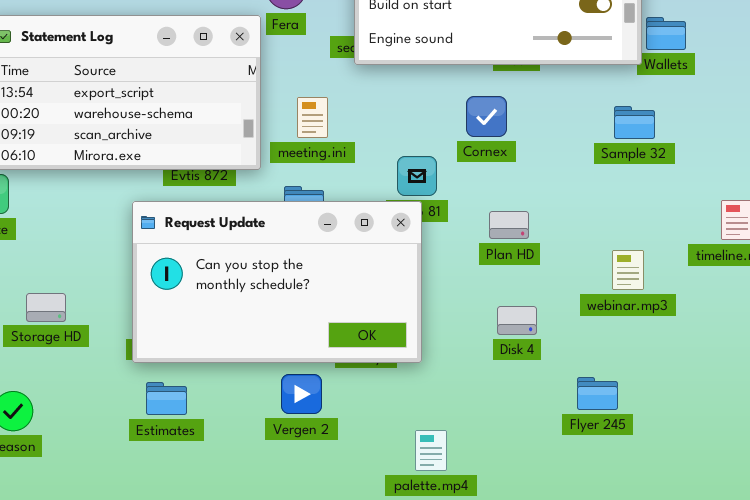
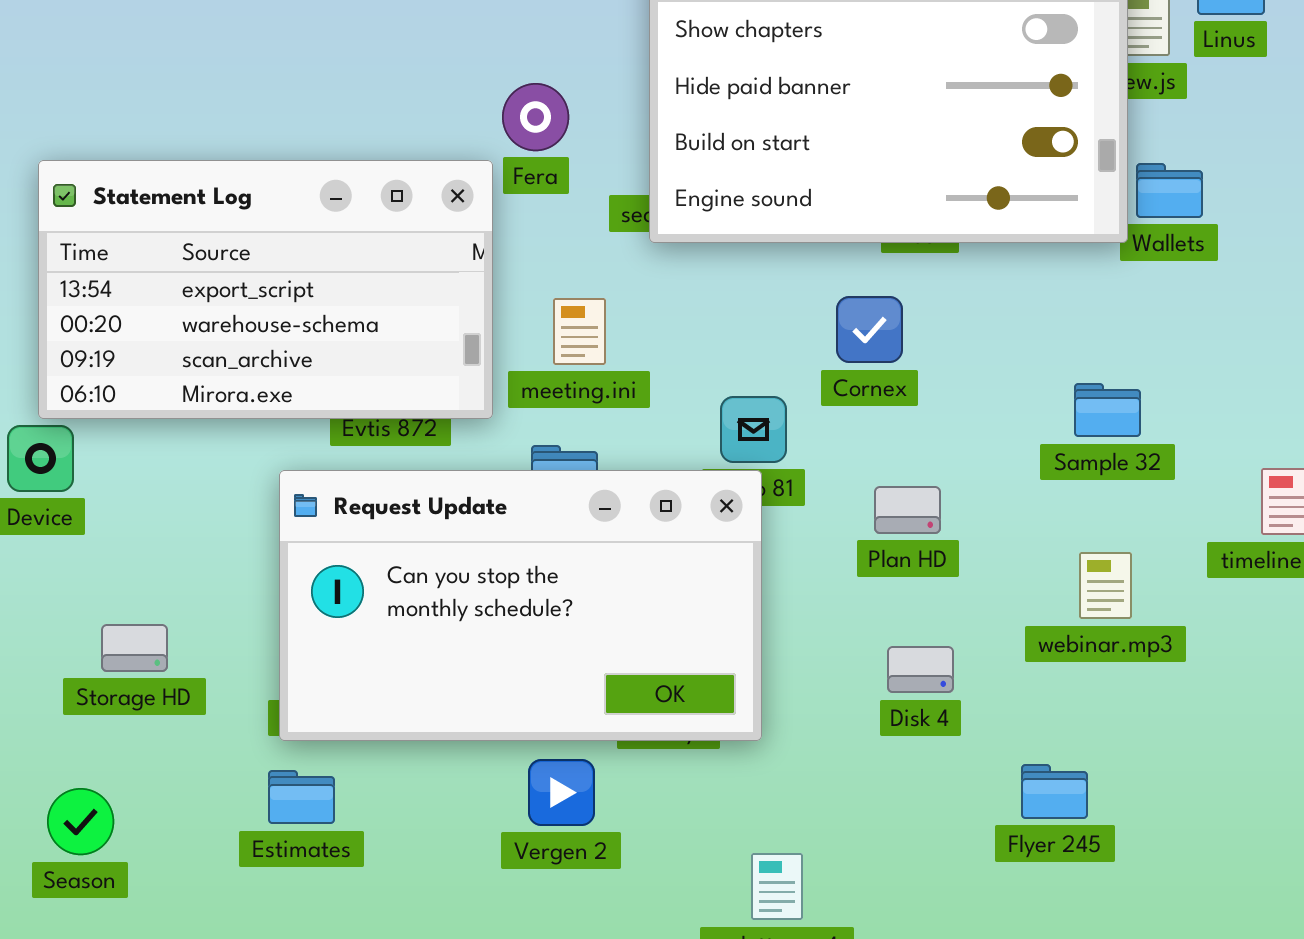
Sample 32: [614,106,655,139] -> [1074,383,1141,437], moved
Estimates: [146,382,187,415] -> [268,770,335,824], moved

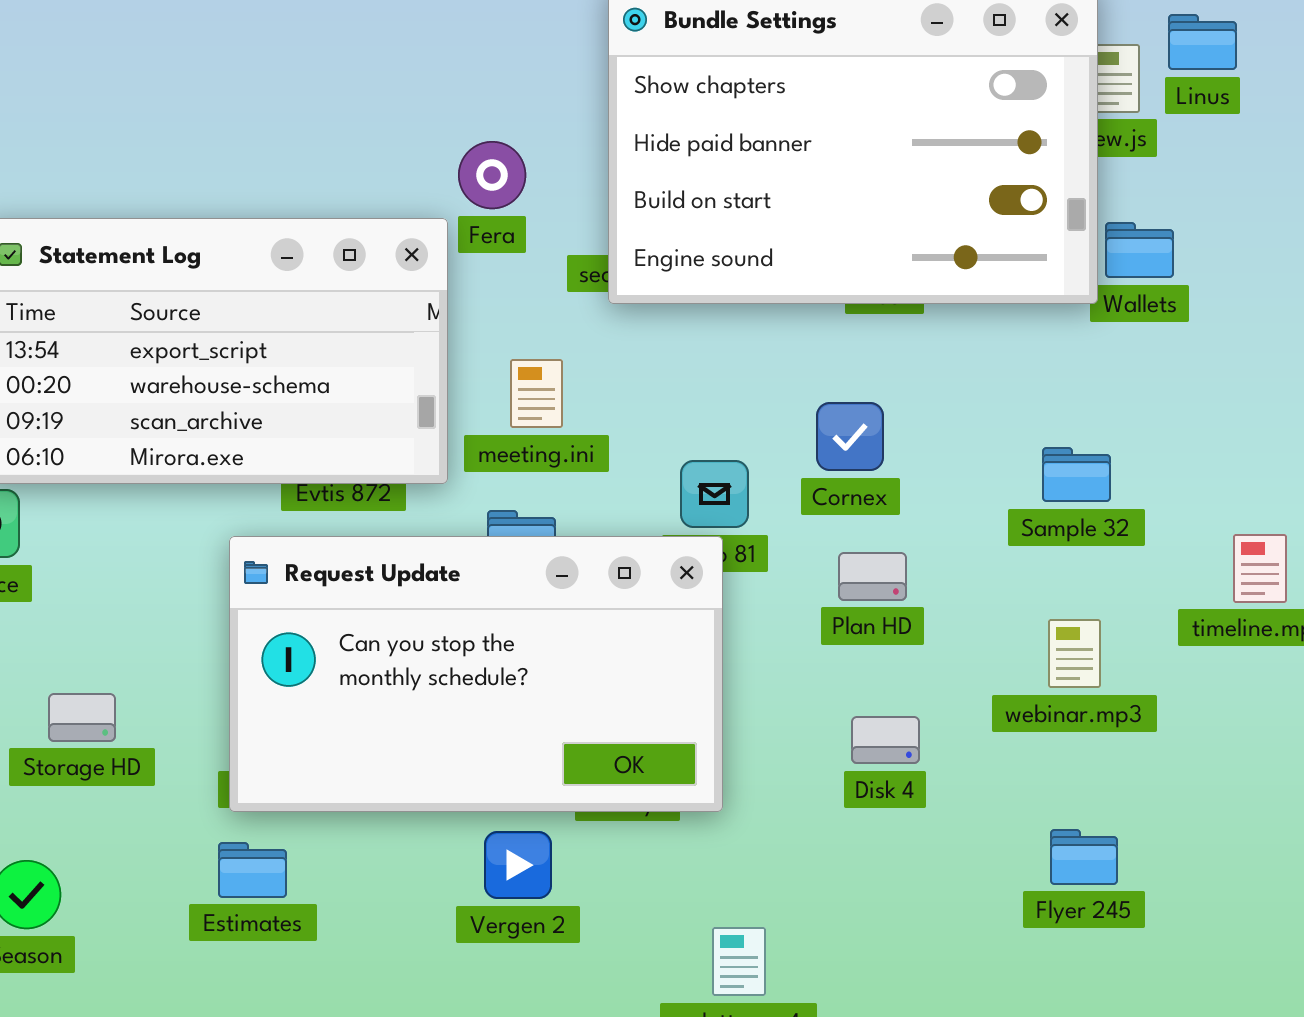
Cornex: [836,296,903,363] -> [816,402,884,471], moved
Flyer 245: [1021,764,1088,819] -> [1050,829,1118,885], moved

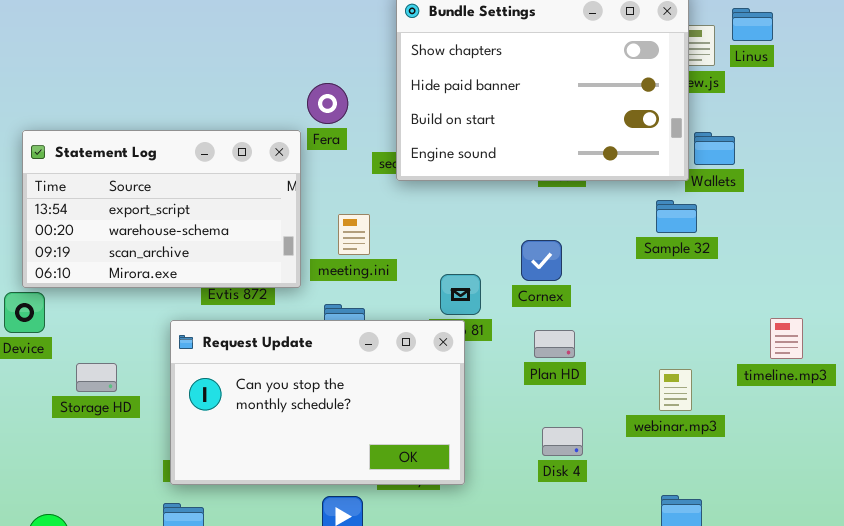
Sample 32: [1042,447,1111,502] -> [656,200,697,233], moved
Storage HD: [48,693,116,742] -> [76,363,117,392], moved

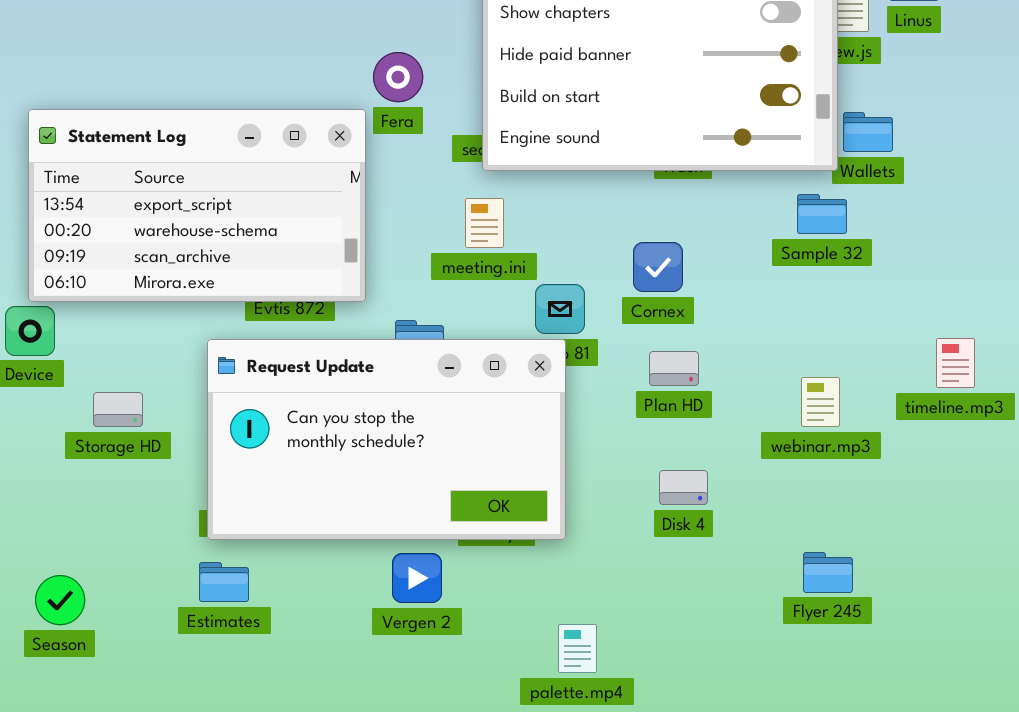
meeting.ini: [338,214,370,255] -> [465,198,504,248], moved
webinar.mp3: [659,369,692,411] -> [801,377,840,427], moved

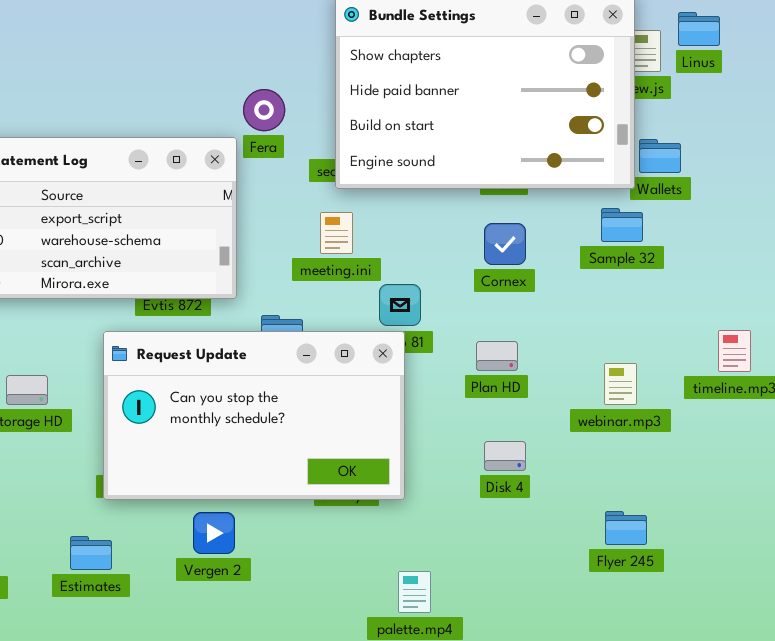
Cornex: [633,242,683,292] -> [484,223,526,265], moved
Vergen 2: [392,553,442,603] -> [193,512,235,554], moved
Estimates: [199,562,249,602] -> [70,536,112,570], moved

